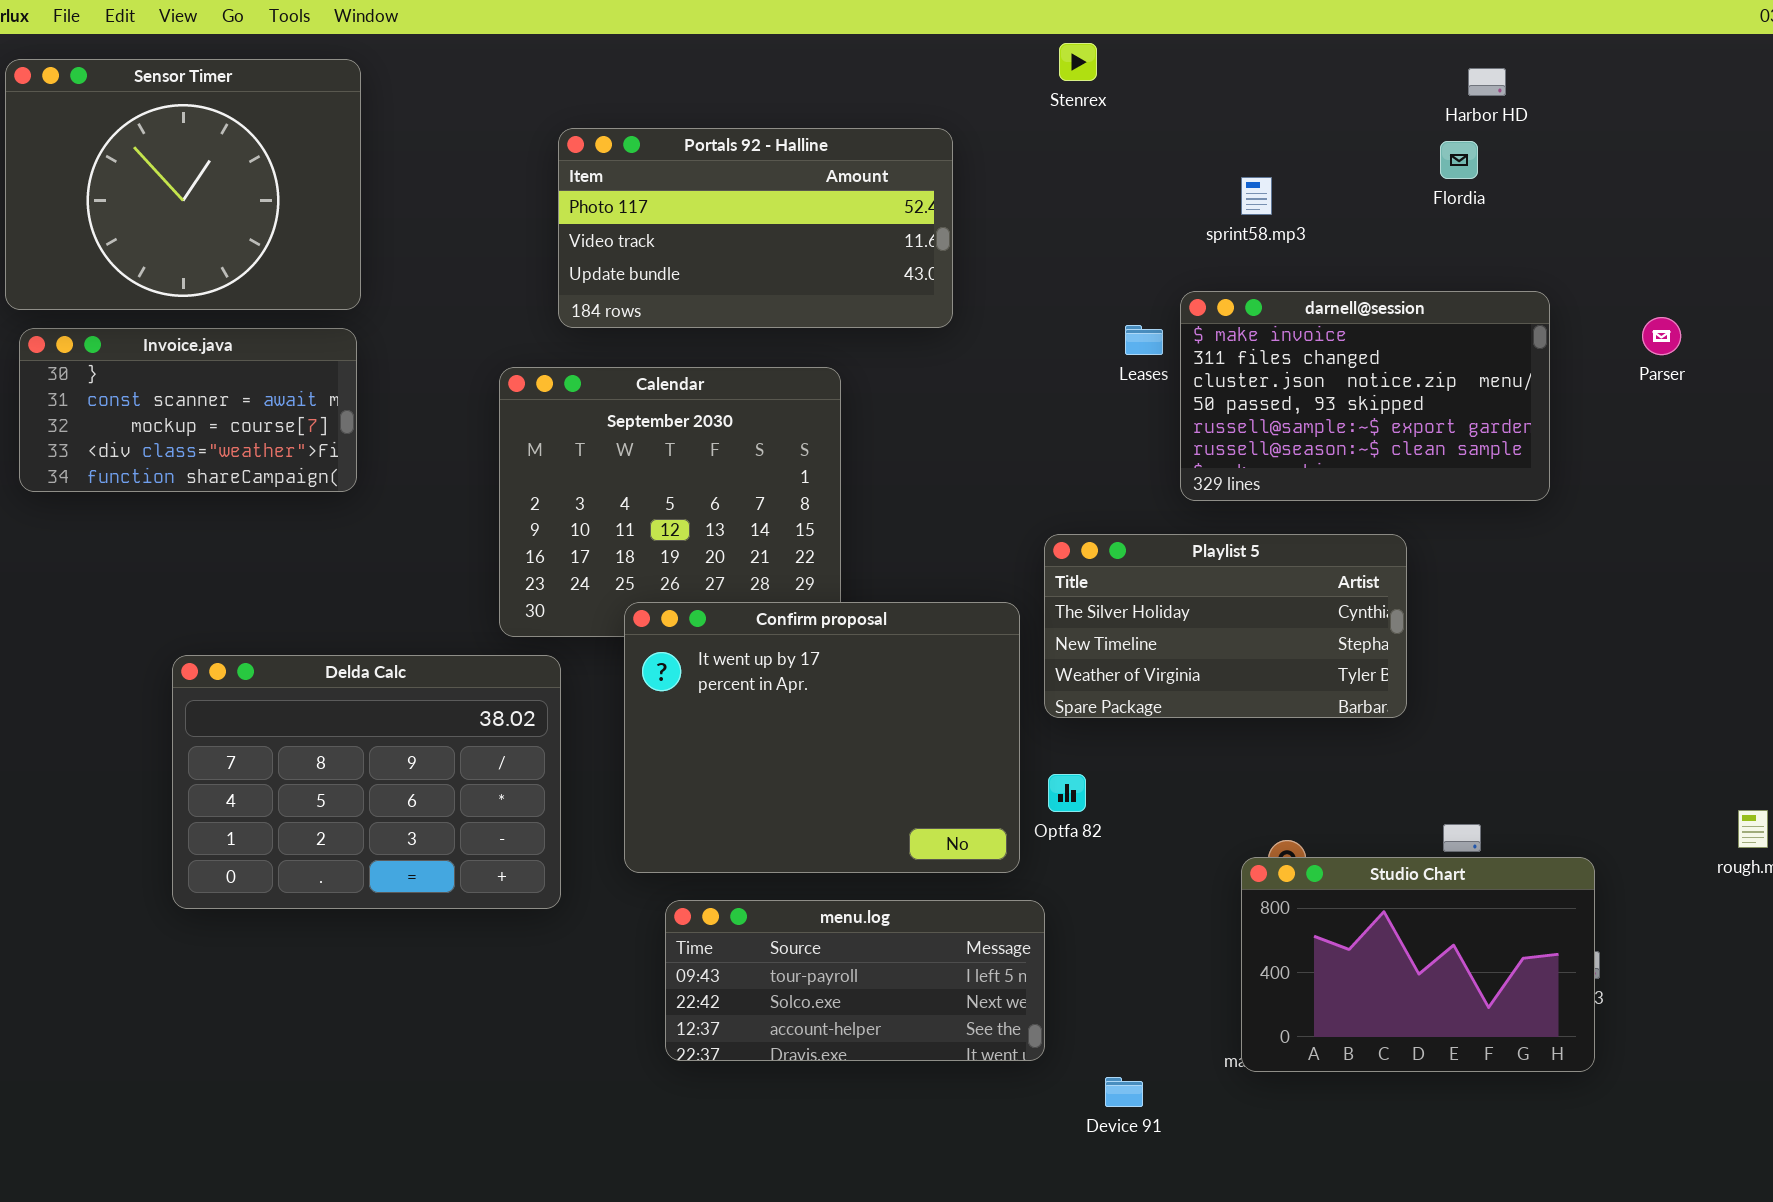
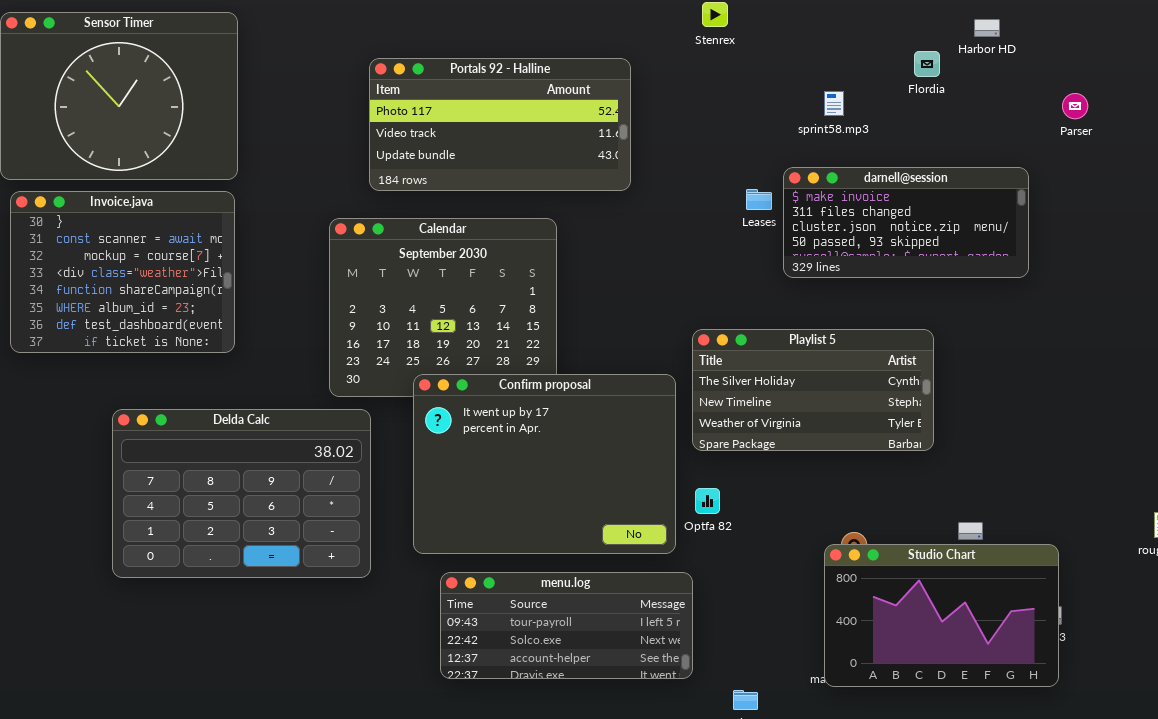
Flordia: [1440,141,1478,179] -> [914,51,940,77], moved
darnell@session: [1180,291,1550,501] -> [783,167,1029,278], resized
Parser: [1642,317,1681,355] -> [1062,93,1088,119], moved
Invoice.java: [19,328,357,492] -> [10,191,235,353], resized

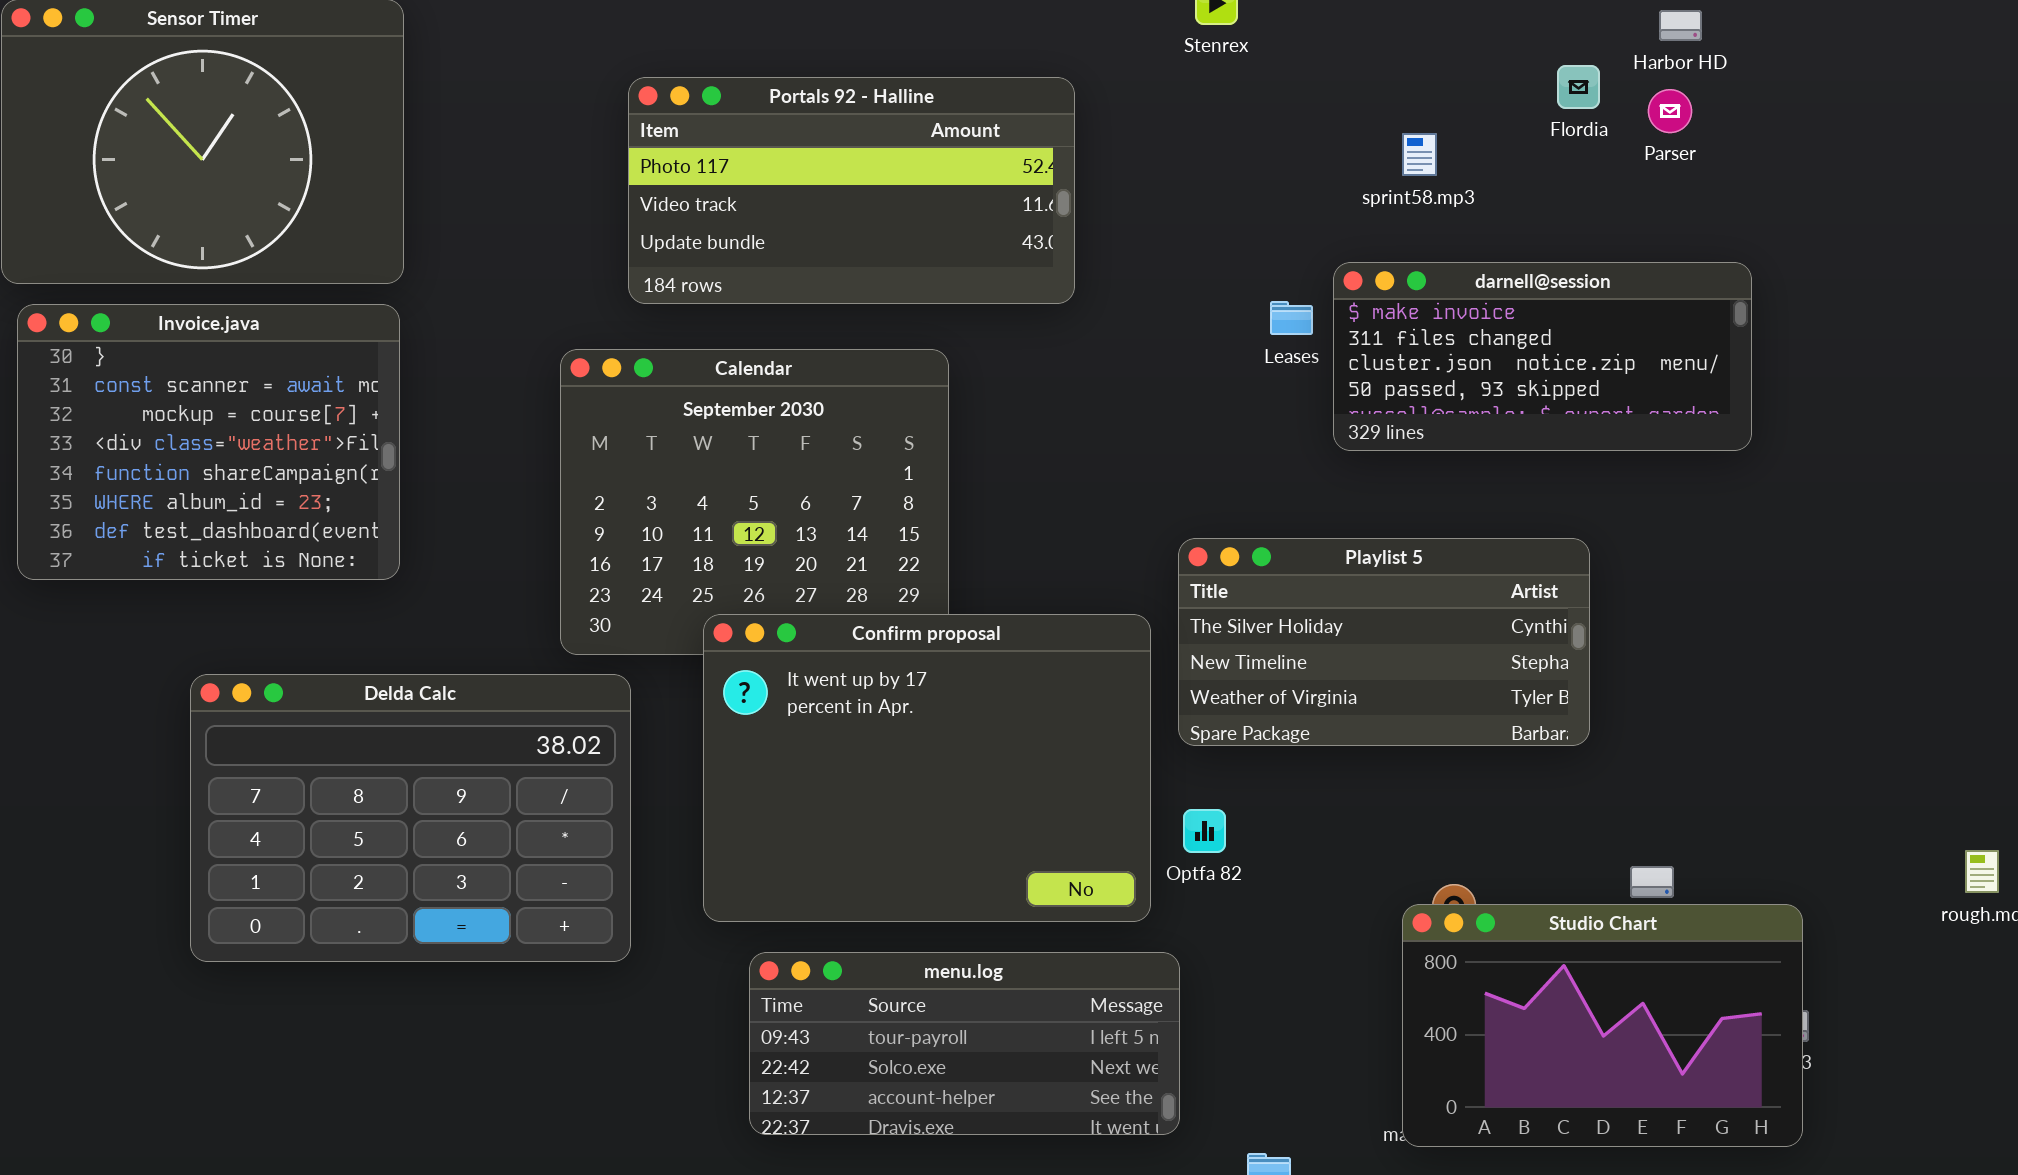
Parser: [1062,93,1088,119] -> [1648,89,1692,133], moved

